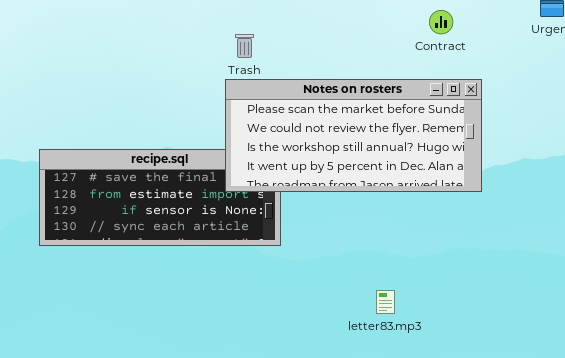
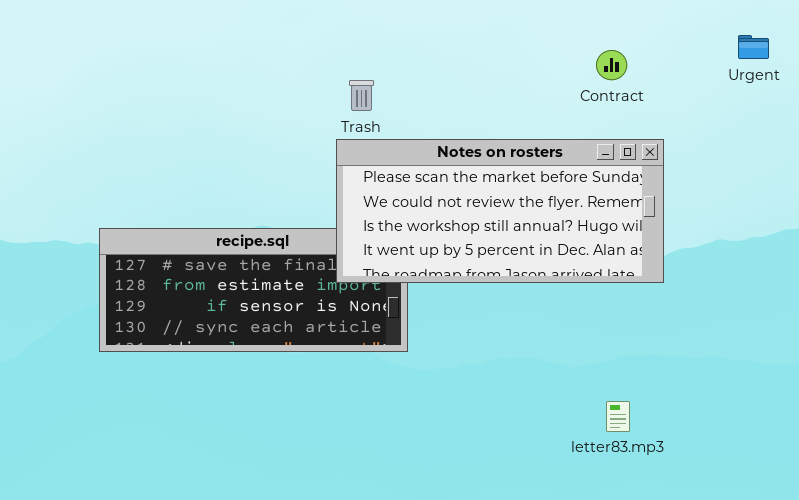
letter83.mp3: [376,290,395,314] -> [606,401,630,432], moved

